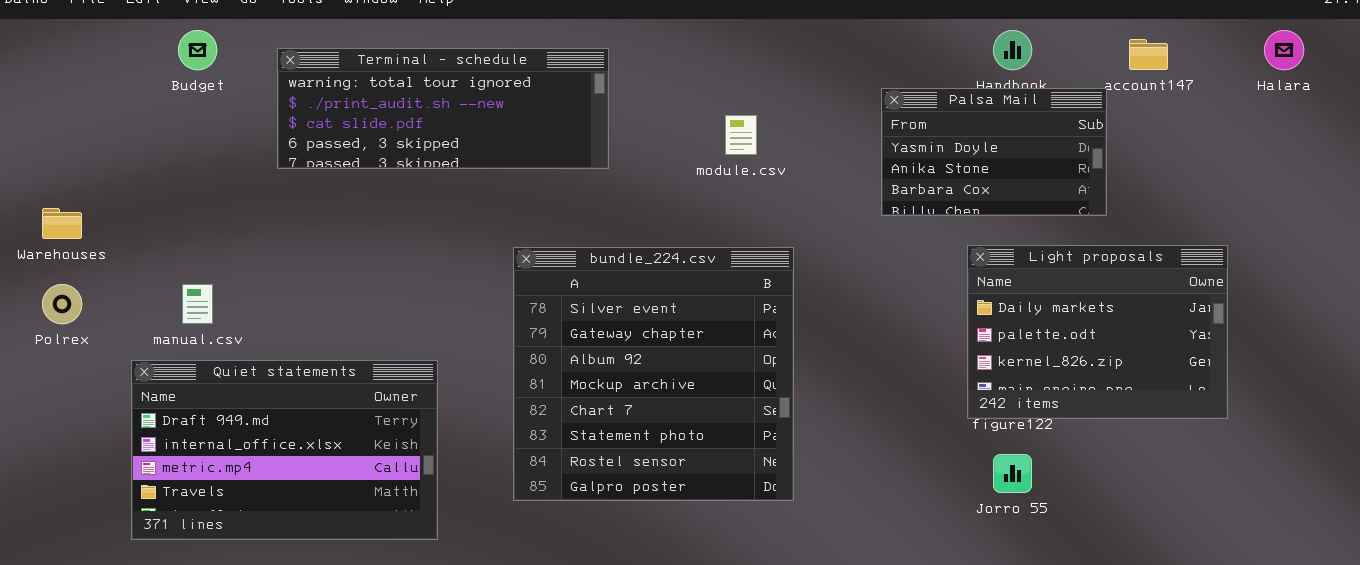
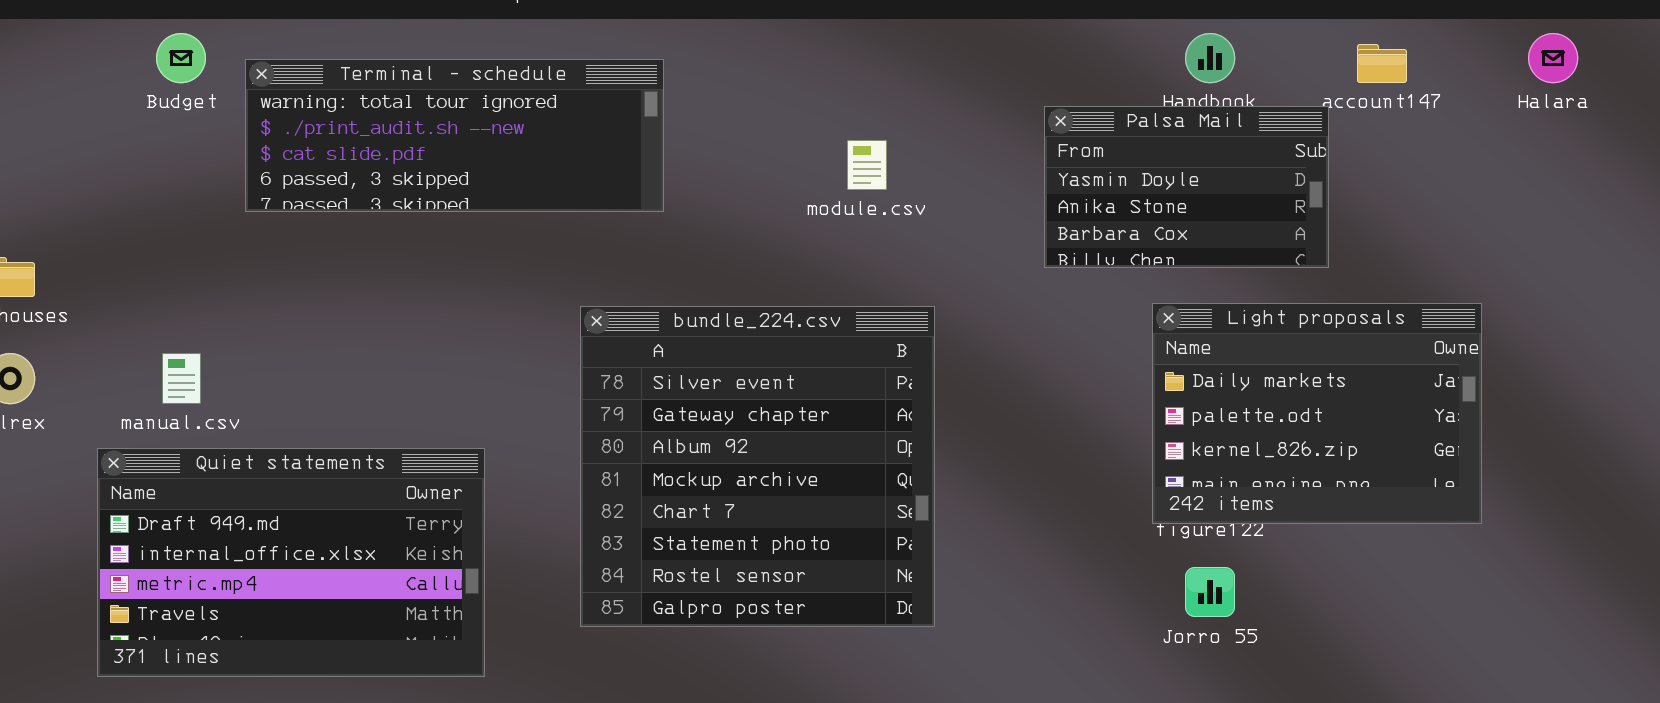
Terminal - schedule: [277,48,609,169] -> [245,59,664,212], moved

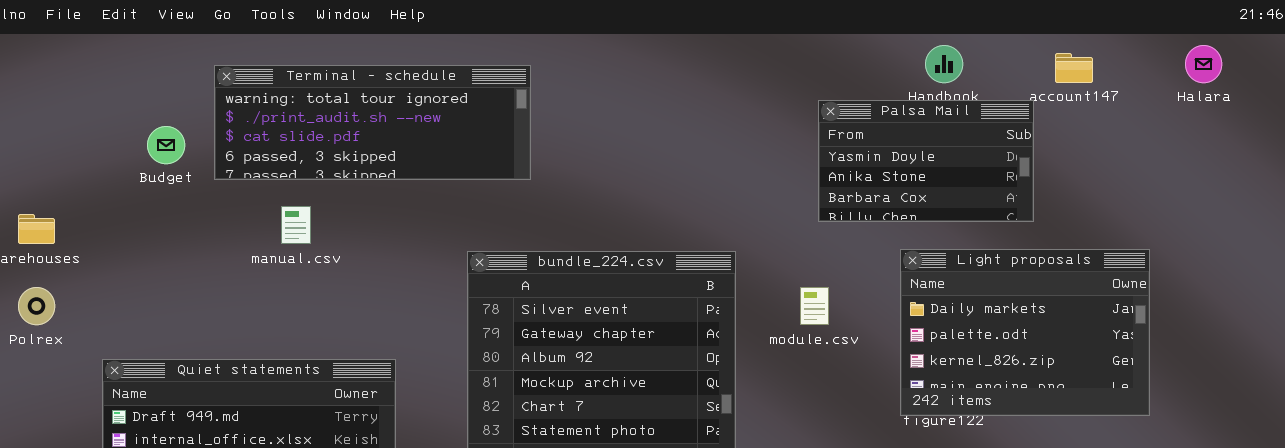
Budget: [156,33,206,83] -> [147,126,185,164], moved
module.csv: [847,140,887,190] -> [800,287,829,325], moved
manual.csv: [162,353,201,404] -> [281,206,311,244], moved

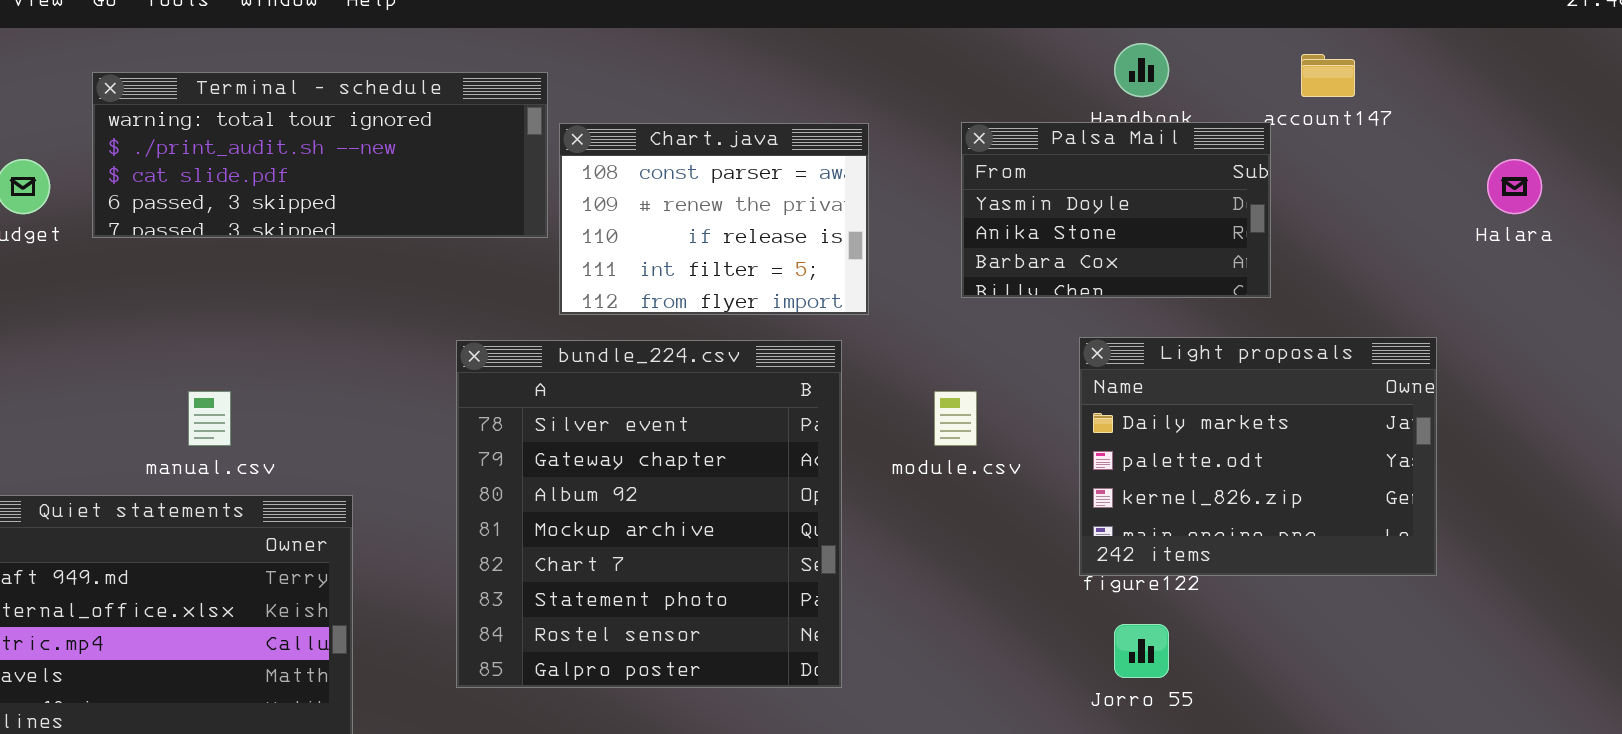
Halara: [1185,45,1222,83] -> [1487,159,1542,214], moved
Chart.java: none -> [559,123,869,315], opened
manual.csv: [281,206,311,244] -> [188,391,231,446], moved

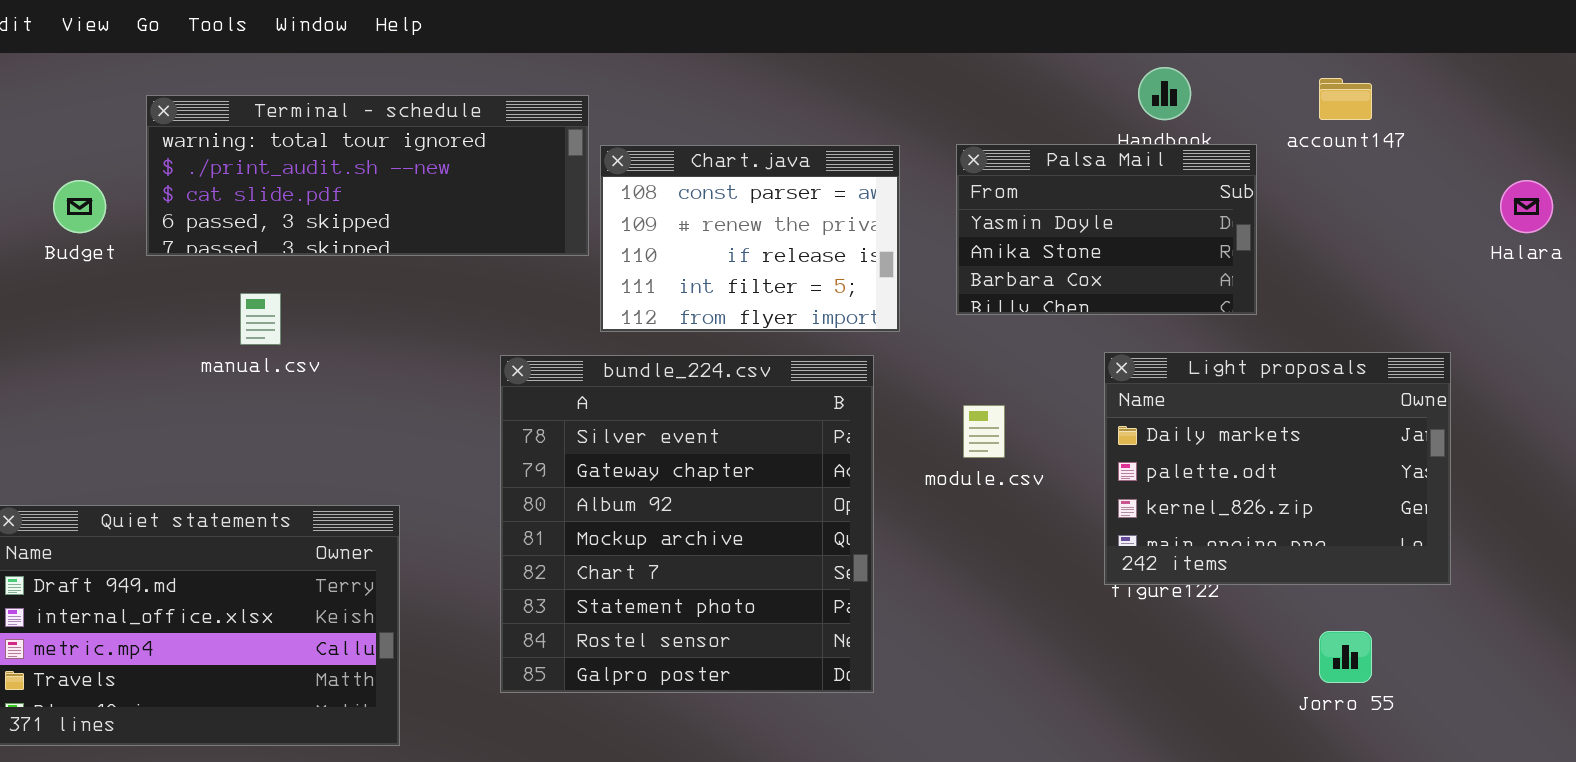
Palsa Mail: [961,122,1271,298] -> [956,144,1257,315], moved
manual.csv: [188,391,231,446] -> [240,293,281,345], moved
Jorro 55: [1114,624,1169,678] -> [1319,631,1372,683], moved

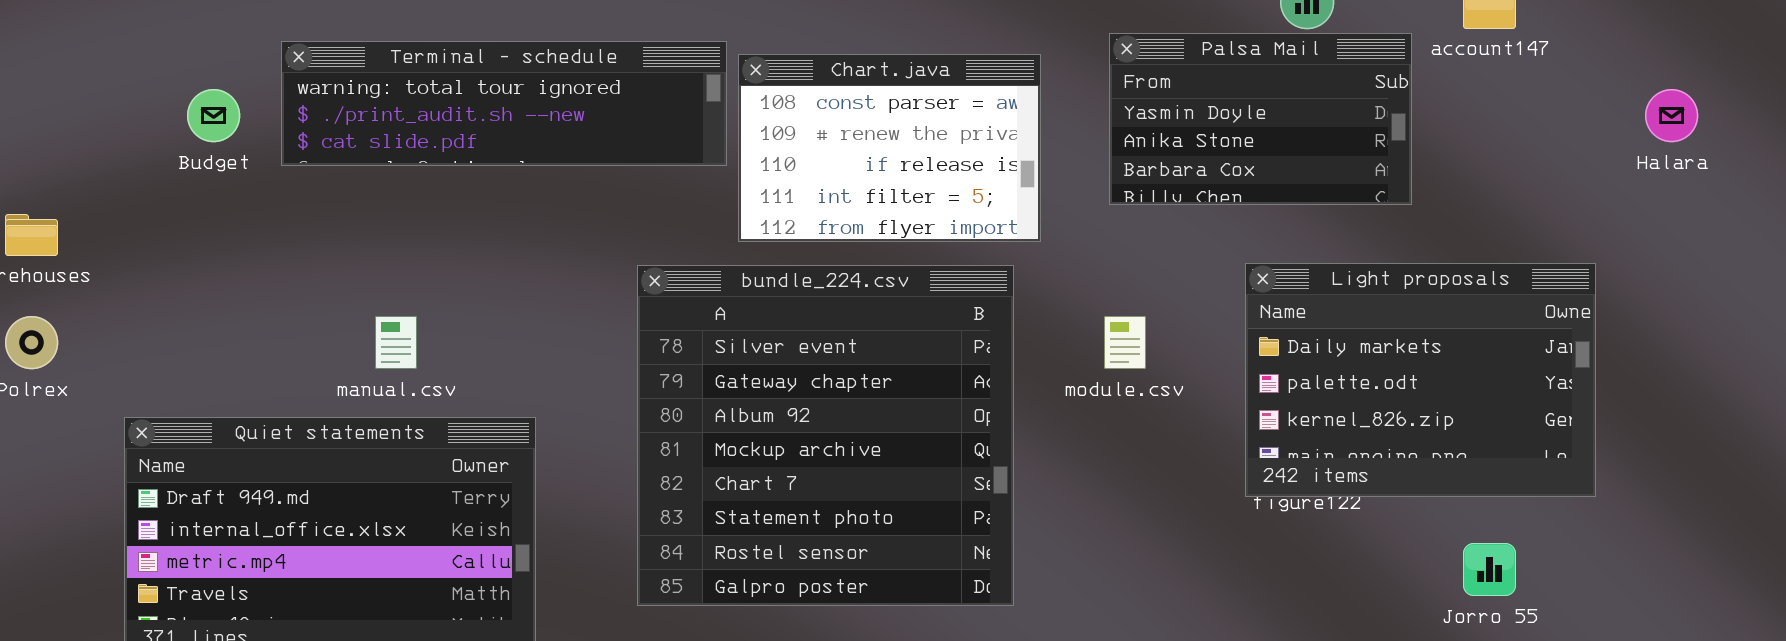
Terminal - schedule: [146,95,589,256] -> [281,41,727,166], resized
Palsa Mail: [956,144,1257,315] -> [1109,33,1412,205], moved
manual.csv: [240,293,281,345] -> [375,316,417,369], moved

